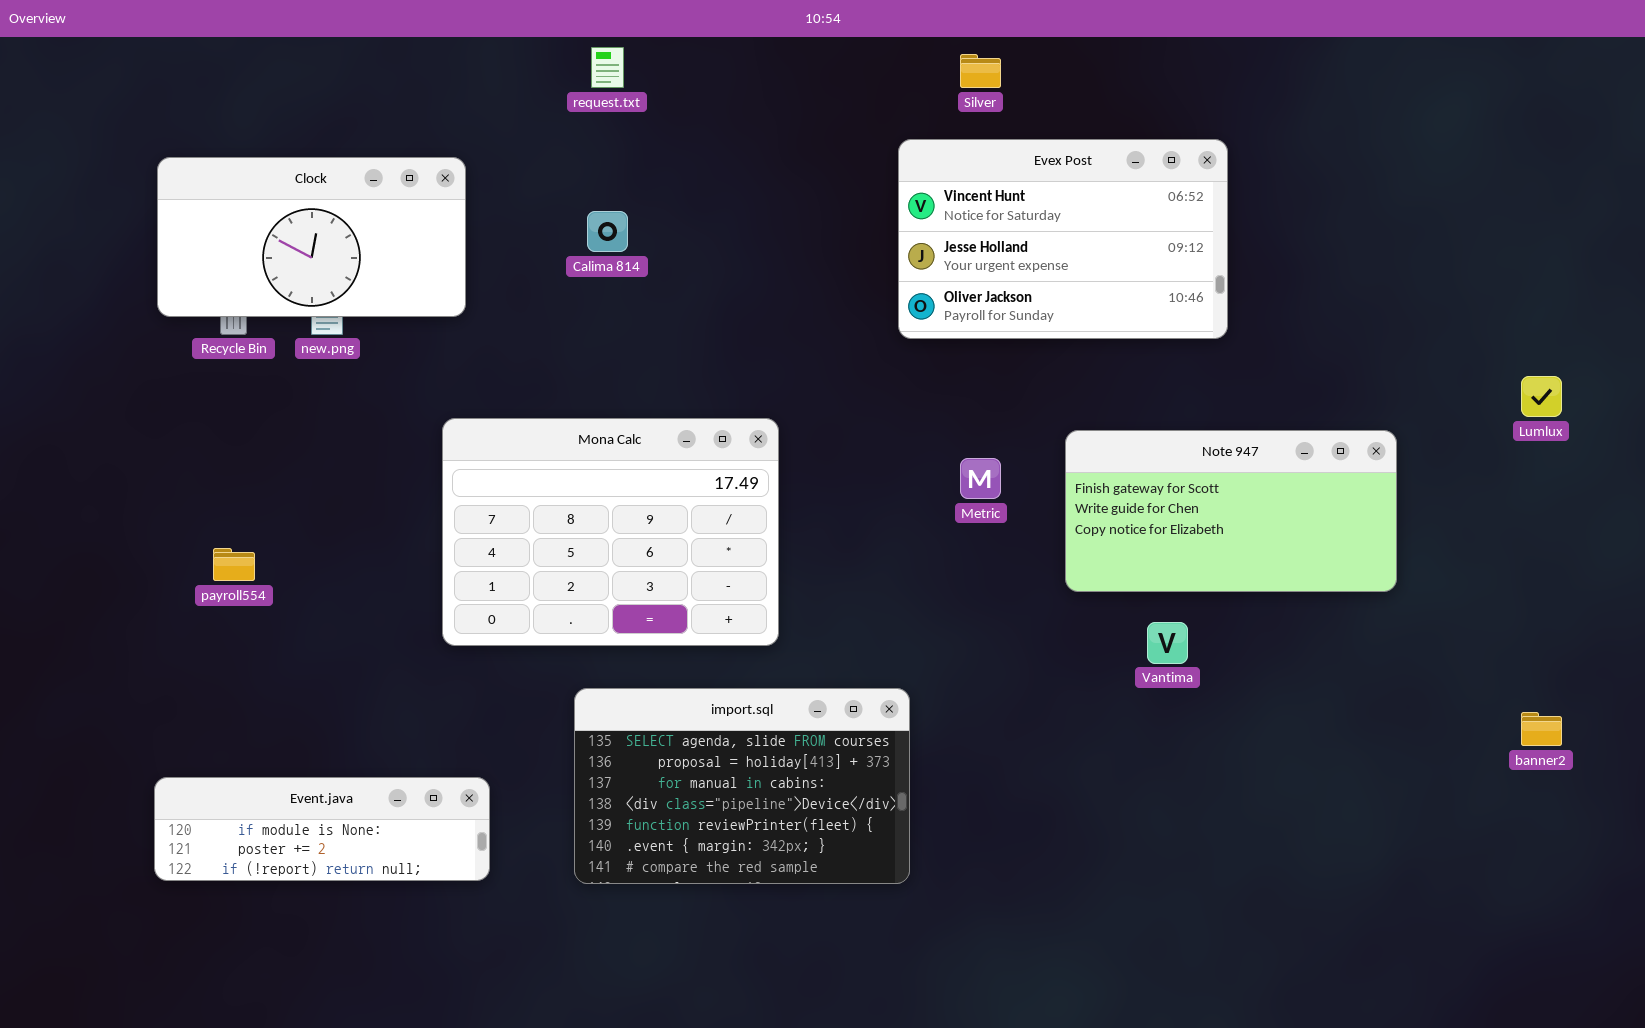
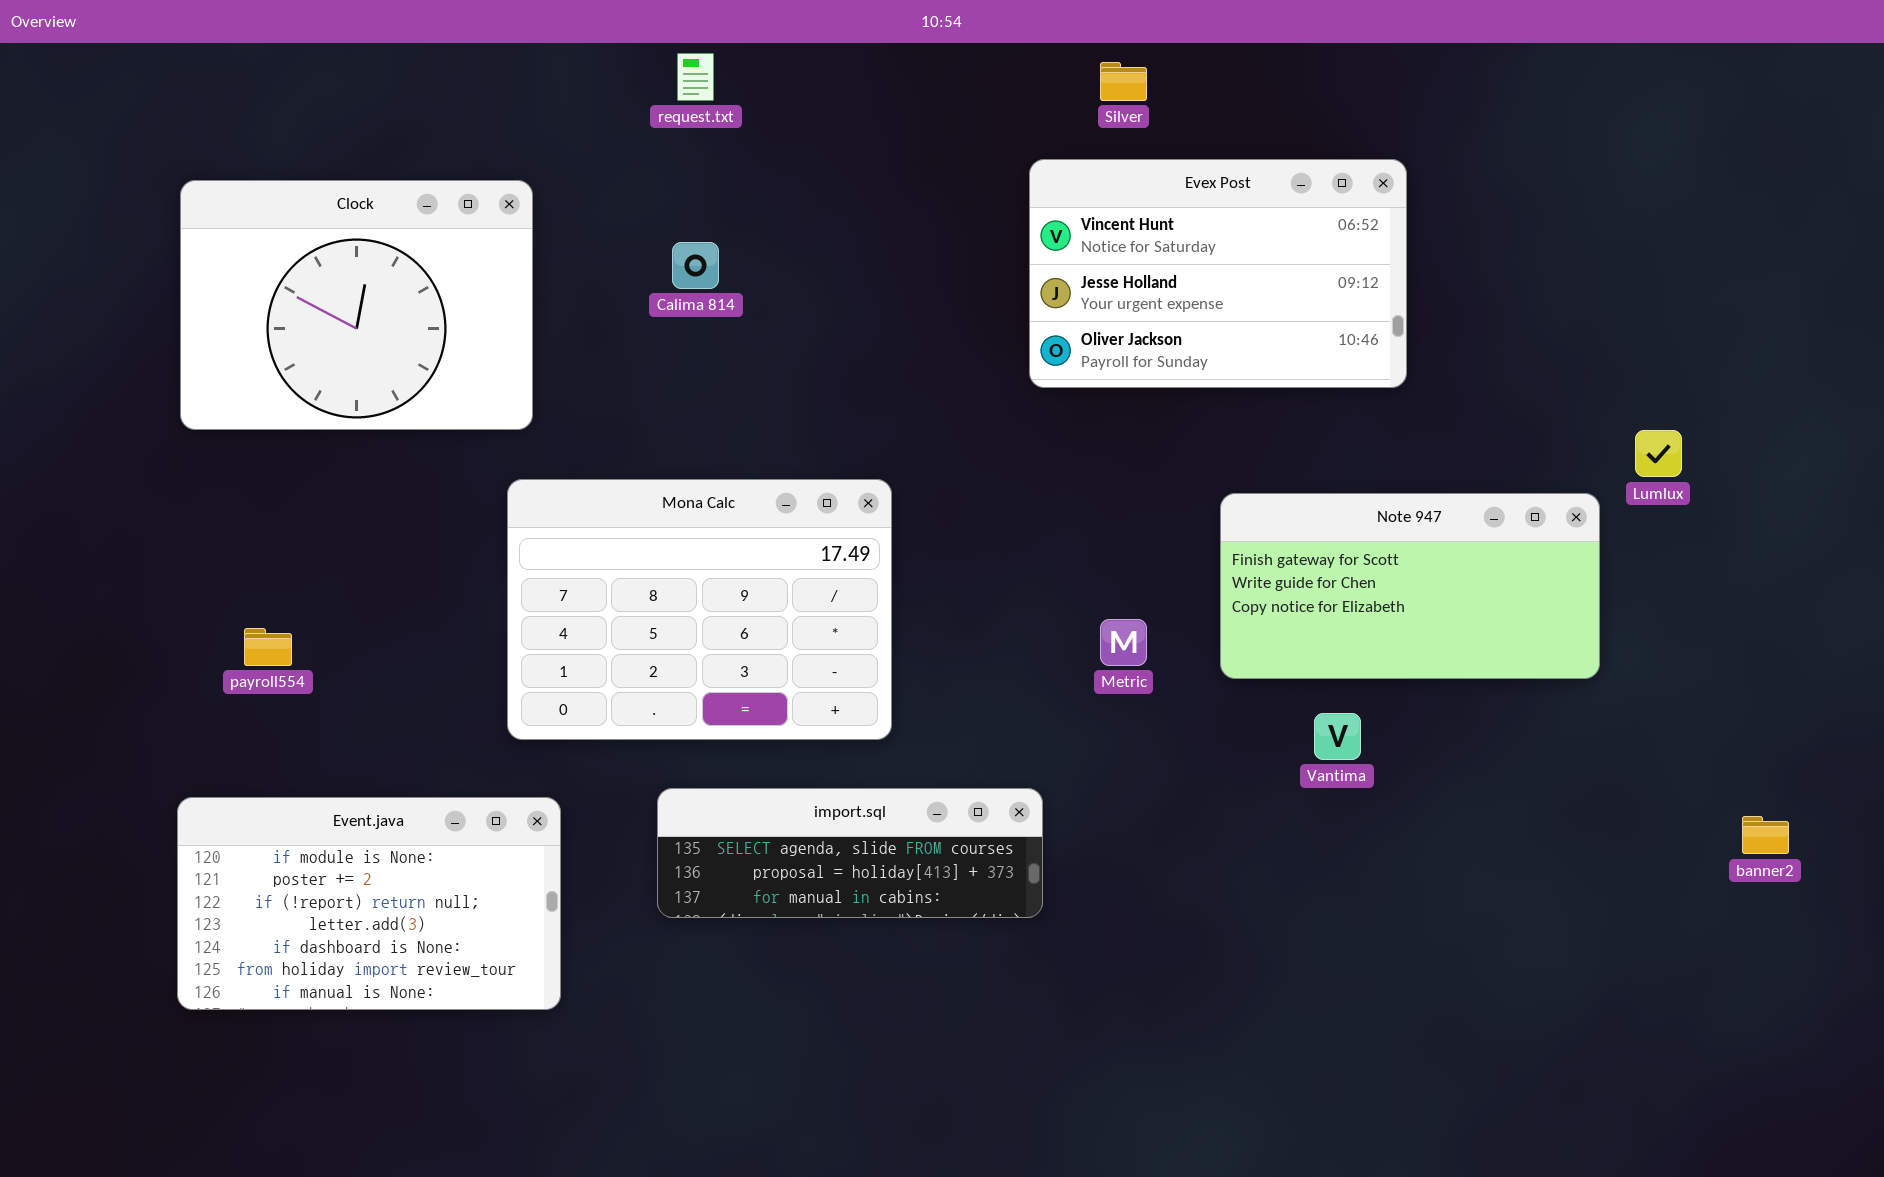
Clock: [157,157,466,317] -> [180,180,533,430], resized
Lumlux: [1521,376,1562,417] -> [1635,430,1682,477], moved
Metric: [960,458,1001,499] -> [1100,619,1147,666], moved
import.sql: [574,688,910,884] -> [657,788,1043,918], resized
Event.java: [154,777,490,881] -> [177,797,561,1010], resized

